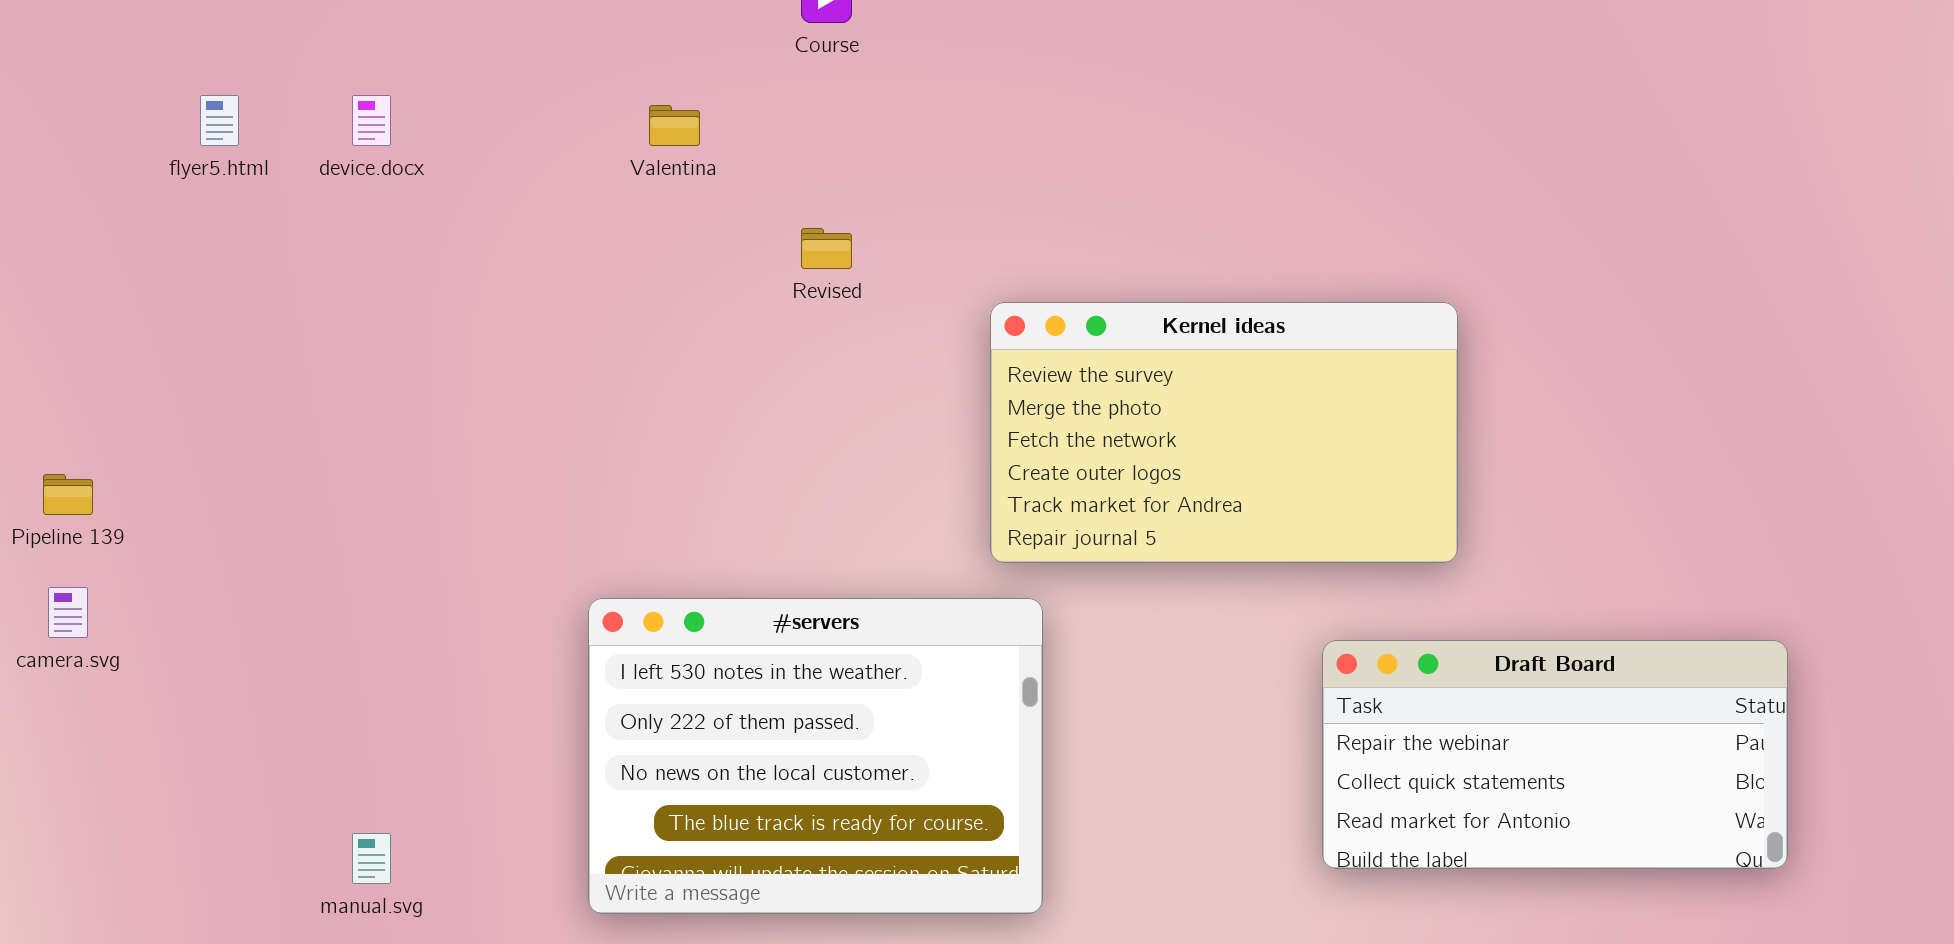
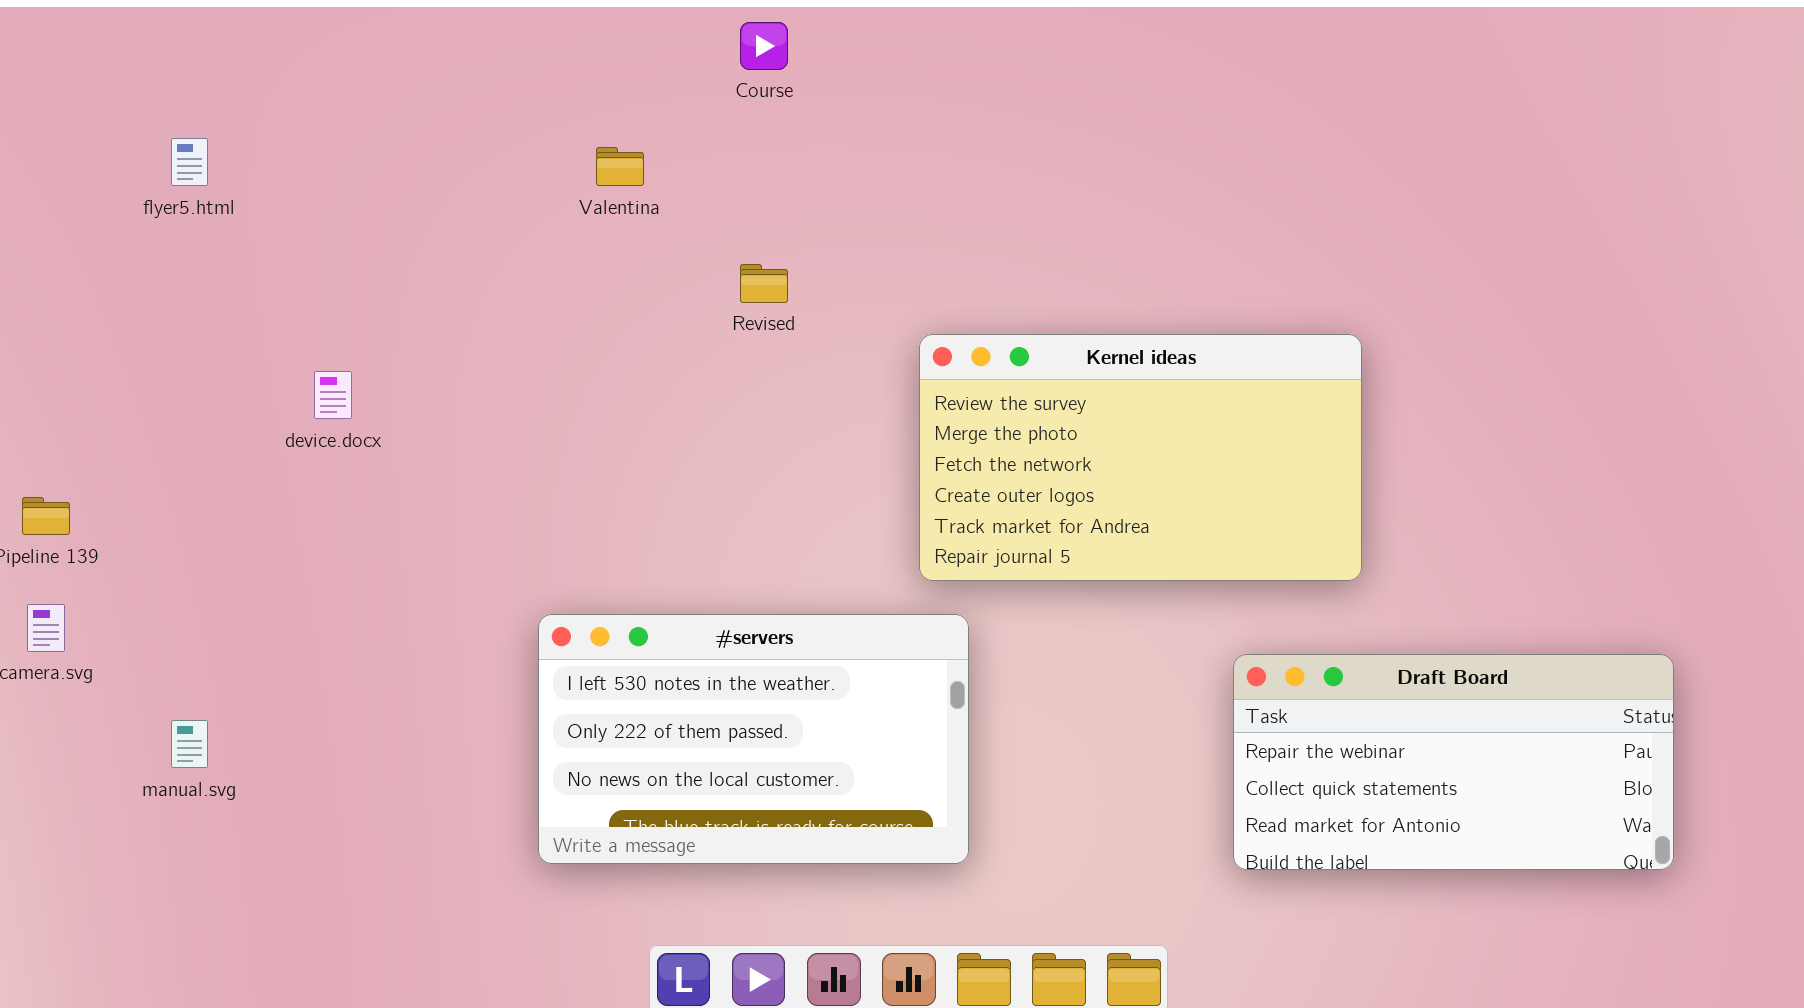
device.docx: [352,95,391,146] -> [314,371,352,419], moved
#servers: [588,598,1043,914] -> [538,614,969,864], resized
manual.svg: [352,833,391,884] -> [171,720,208,768], moved

